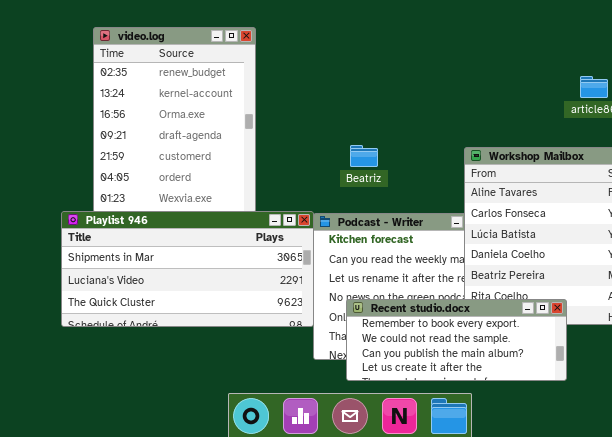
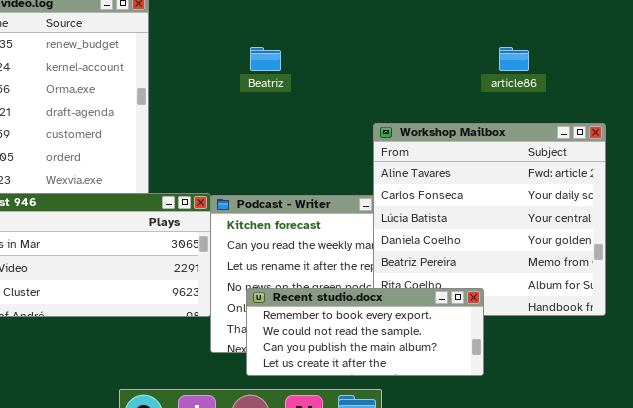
Beatriz: [350,145,378,167] -> [250,47,281,71], moved

